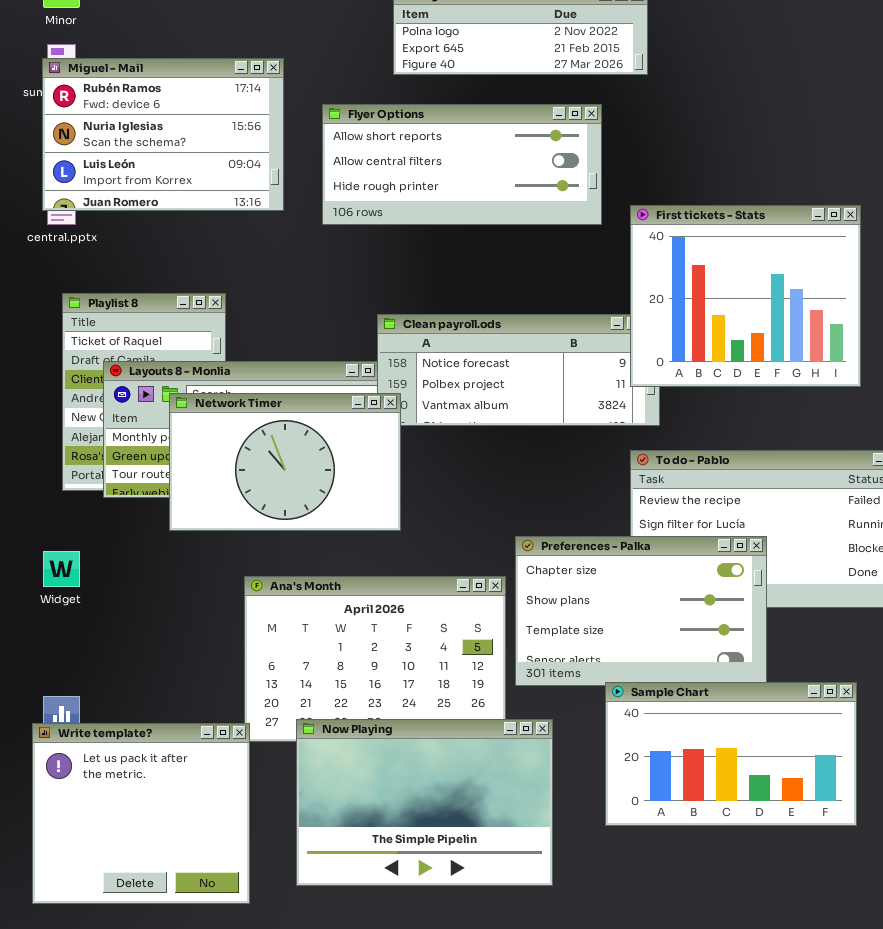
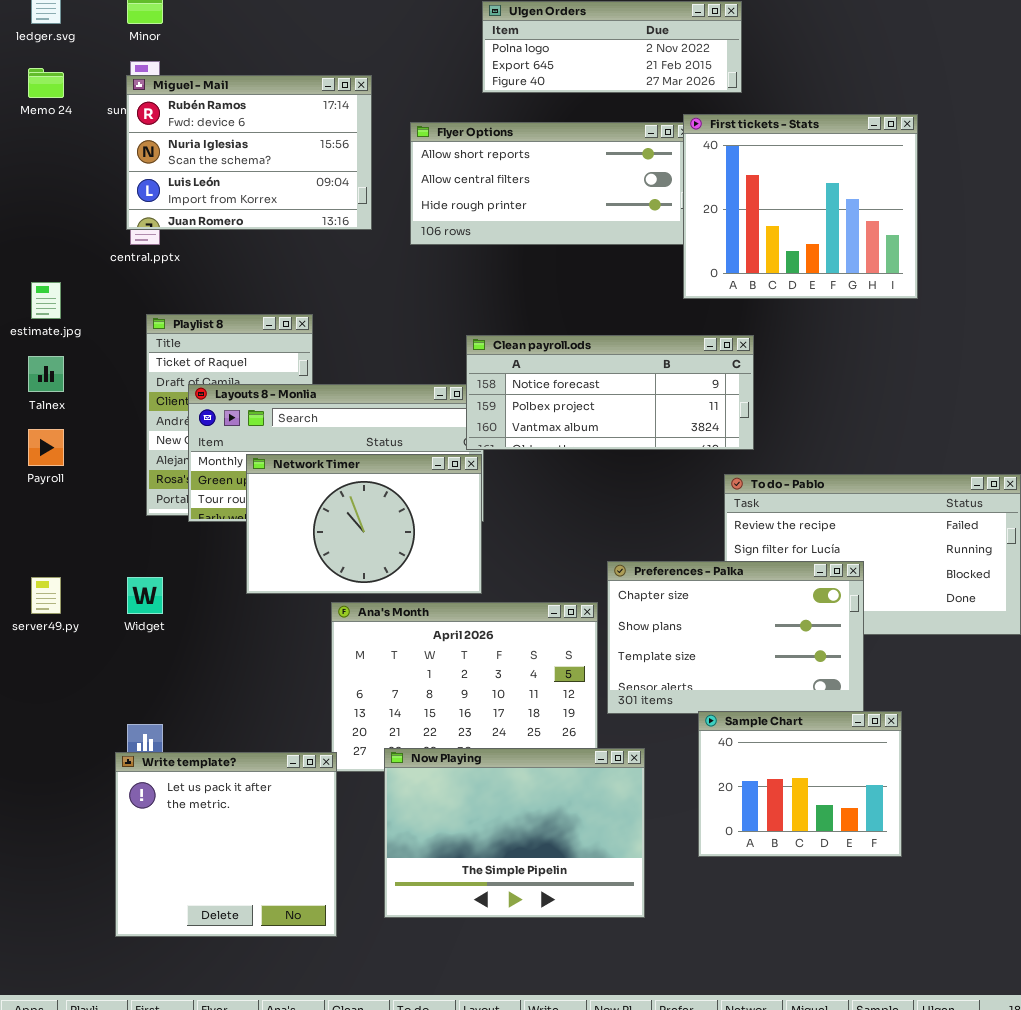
First tickets - Stats: [630,205,861,387] -> [683,114,918,299], moved
Network Timer: [169,393,401,531] -> [246,454,482,594], moved
Sample Chart: [605,682,857,826] -> [698,711,902,857], resized

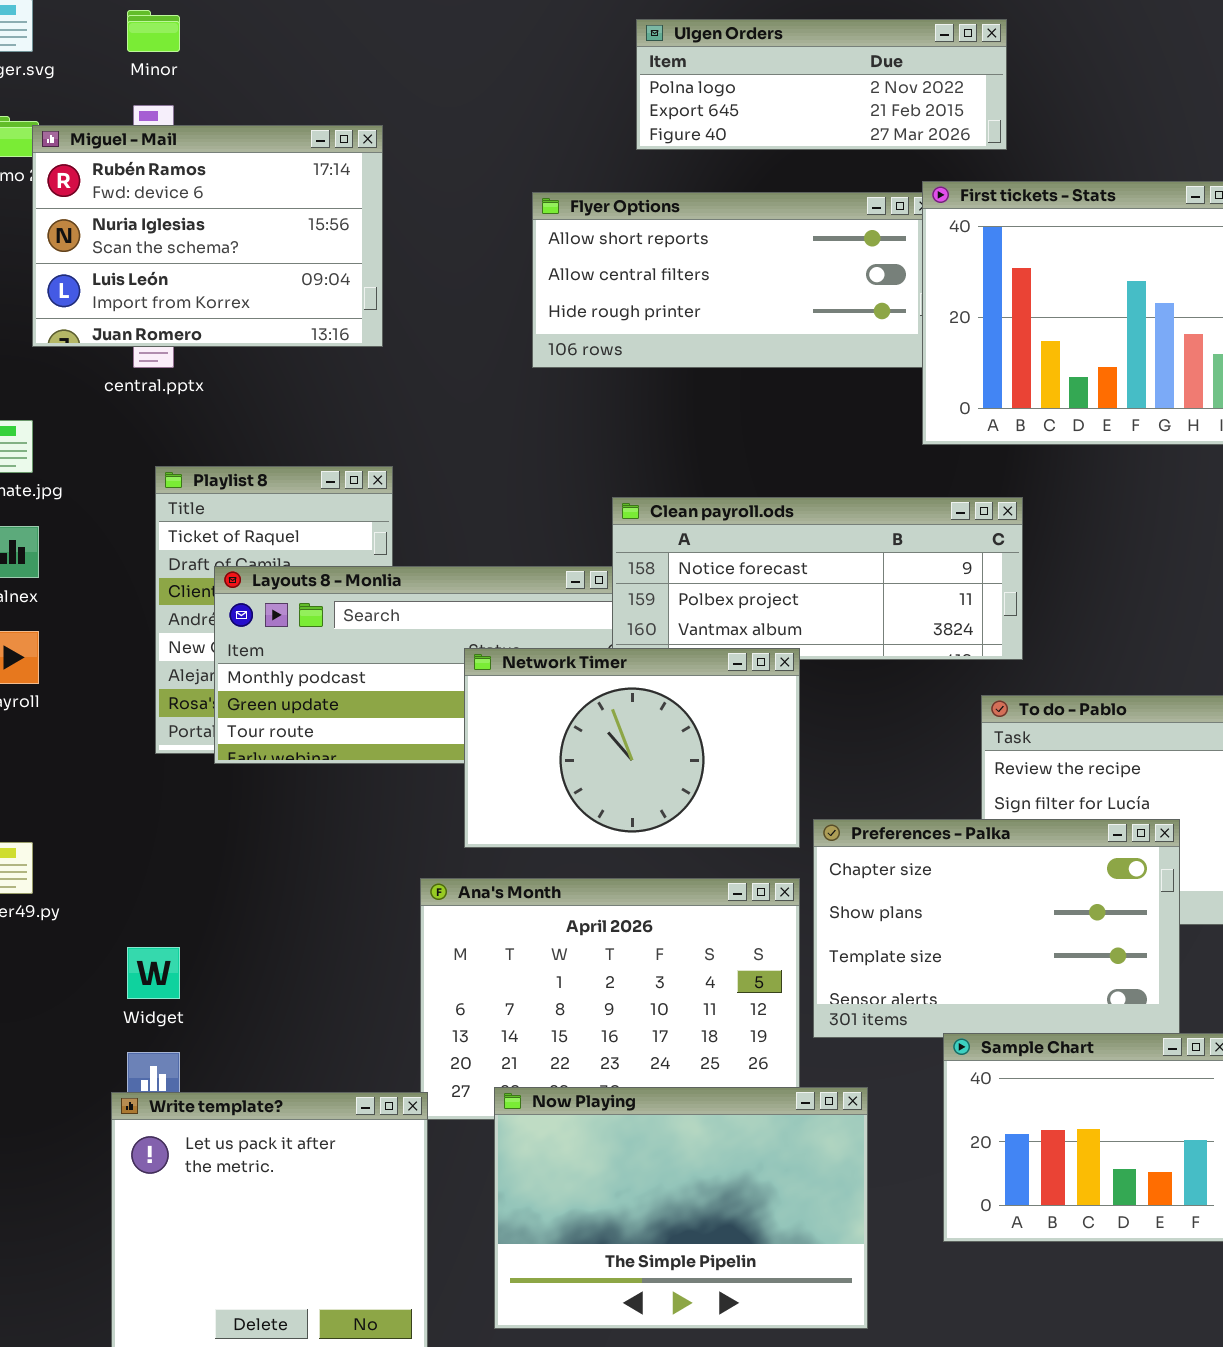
Miguel - Mail: [126,75,372,230] -> [32,125,383,347], moved
Network Timer: [246,454,482,594] -> [464,648,800,848], moved
Widget: [127,577,163,614] -> [127,947,180,999], moved

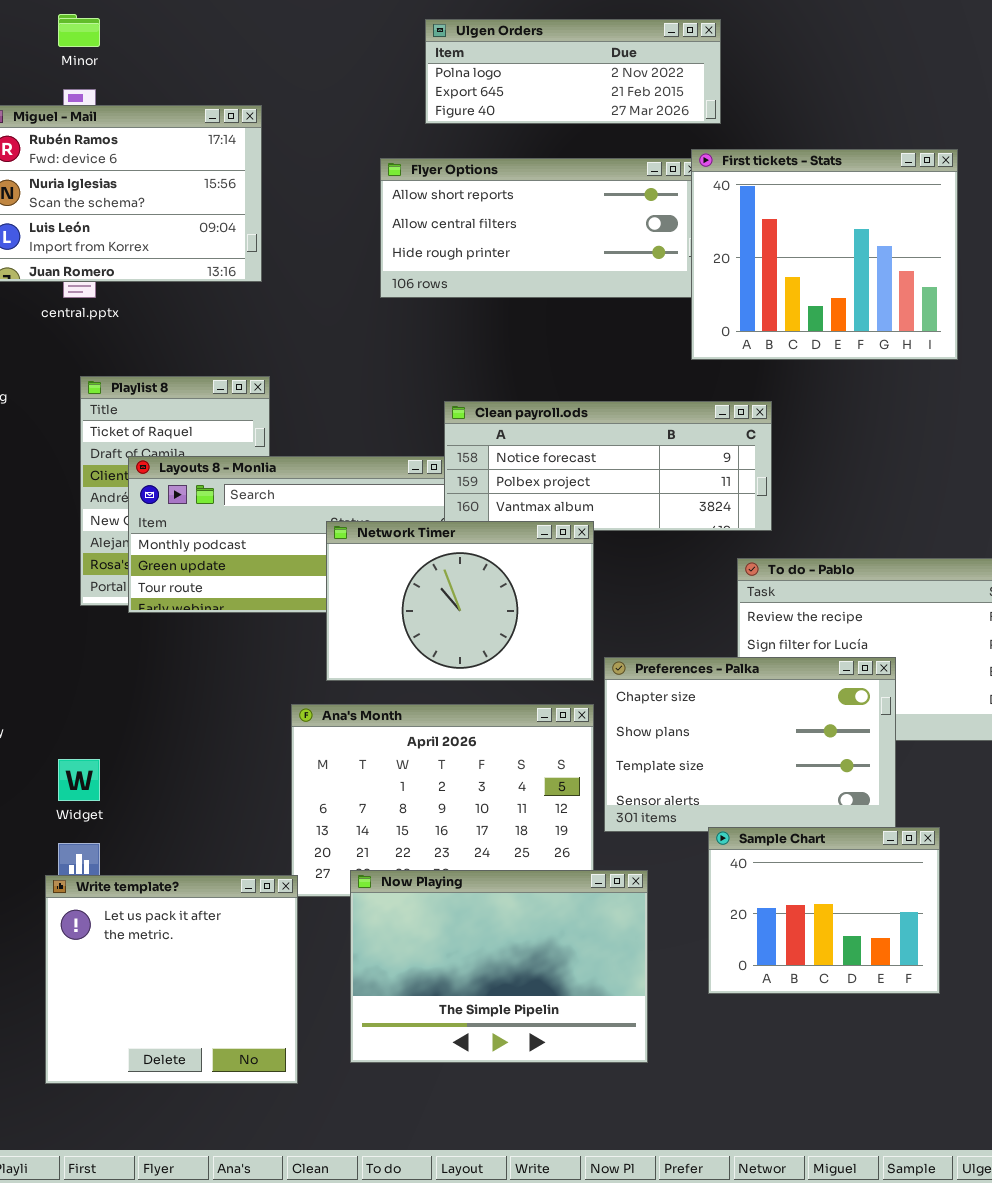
Ulgen Orders: [636,19,1007,150] -> [425,19,721,124], moved

